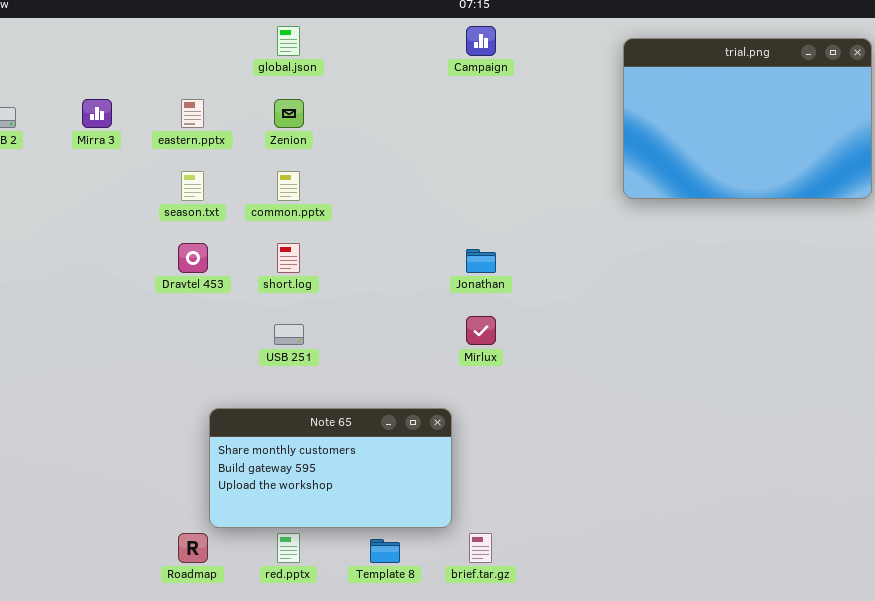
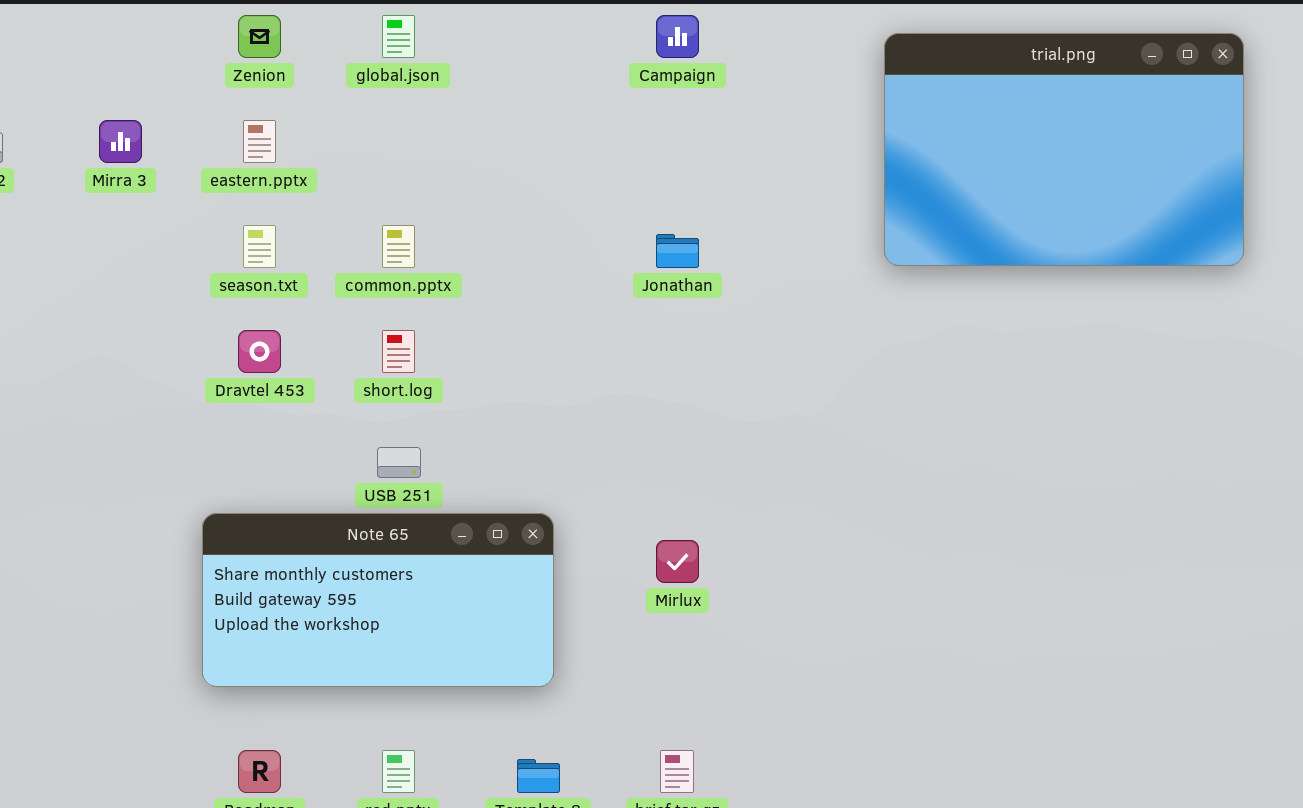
Zenion: [274,99,304,128] -> [238,15,281,58], moved
Jonathan: [466,249,496,273] -> [656,234,699,268], moved
Mirlux: [466,316,496,345] -> [656,540,699,583], moved
Note 65: [209,408,452,528] -> [202,513,554,687], moved

